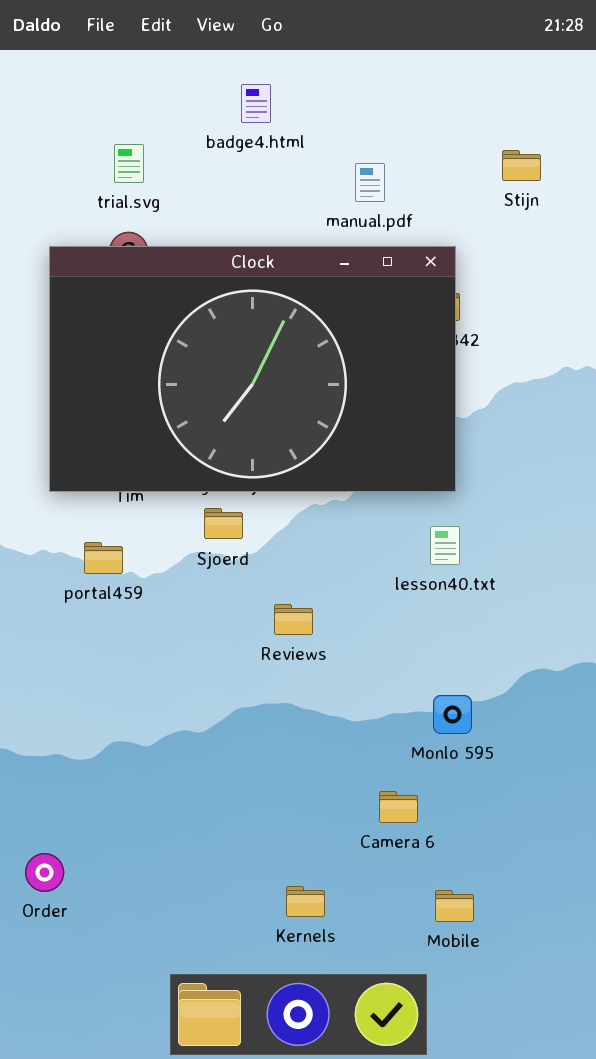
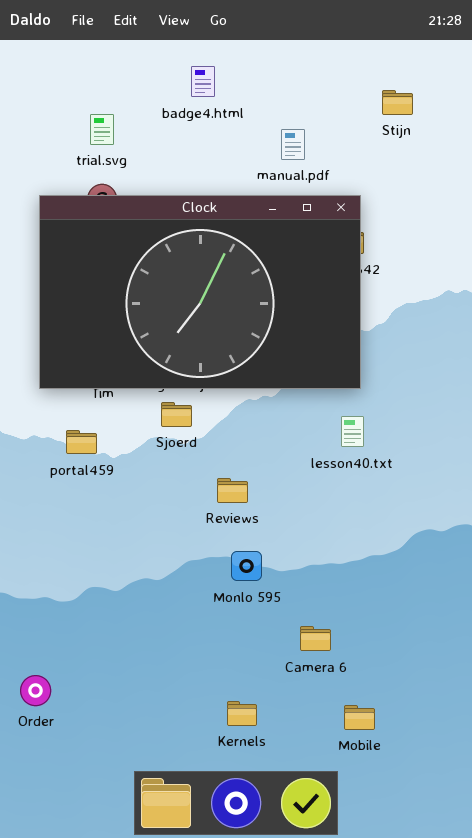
Stijn: [502,150,541,181] -> [382,90,413,115], moved
Monlo 595: [433,695,472,734] -> [231,551,262,581], moved

